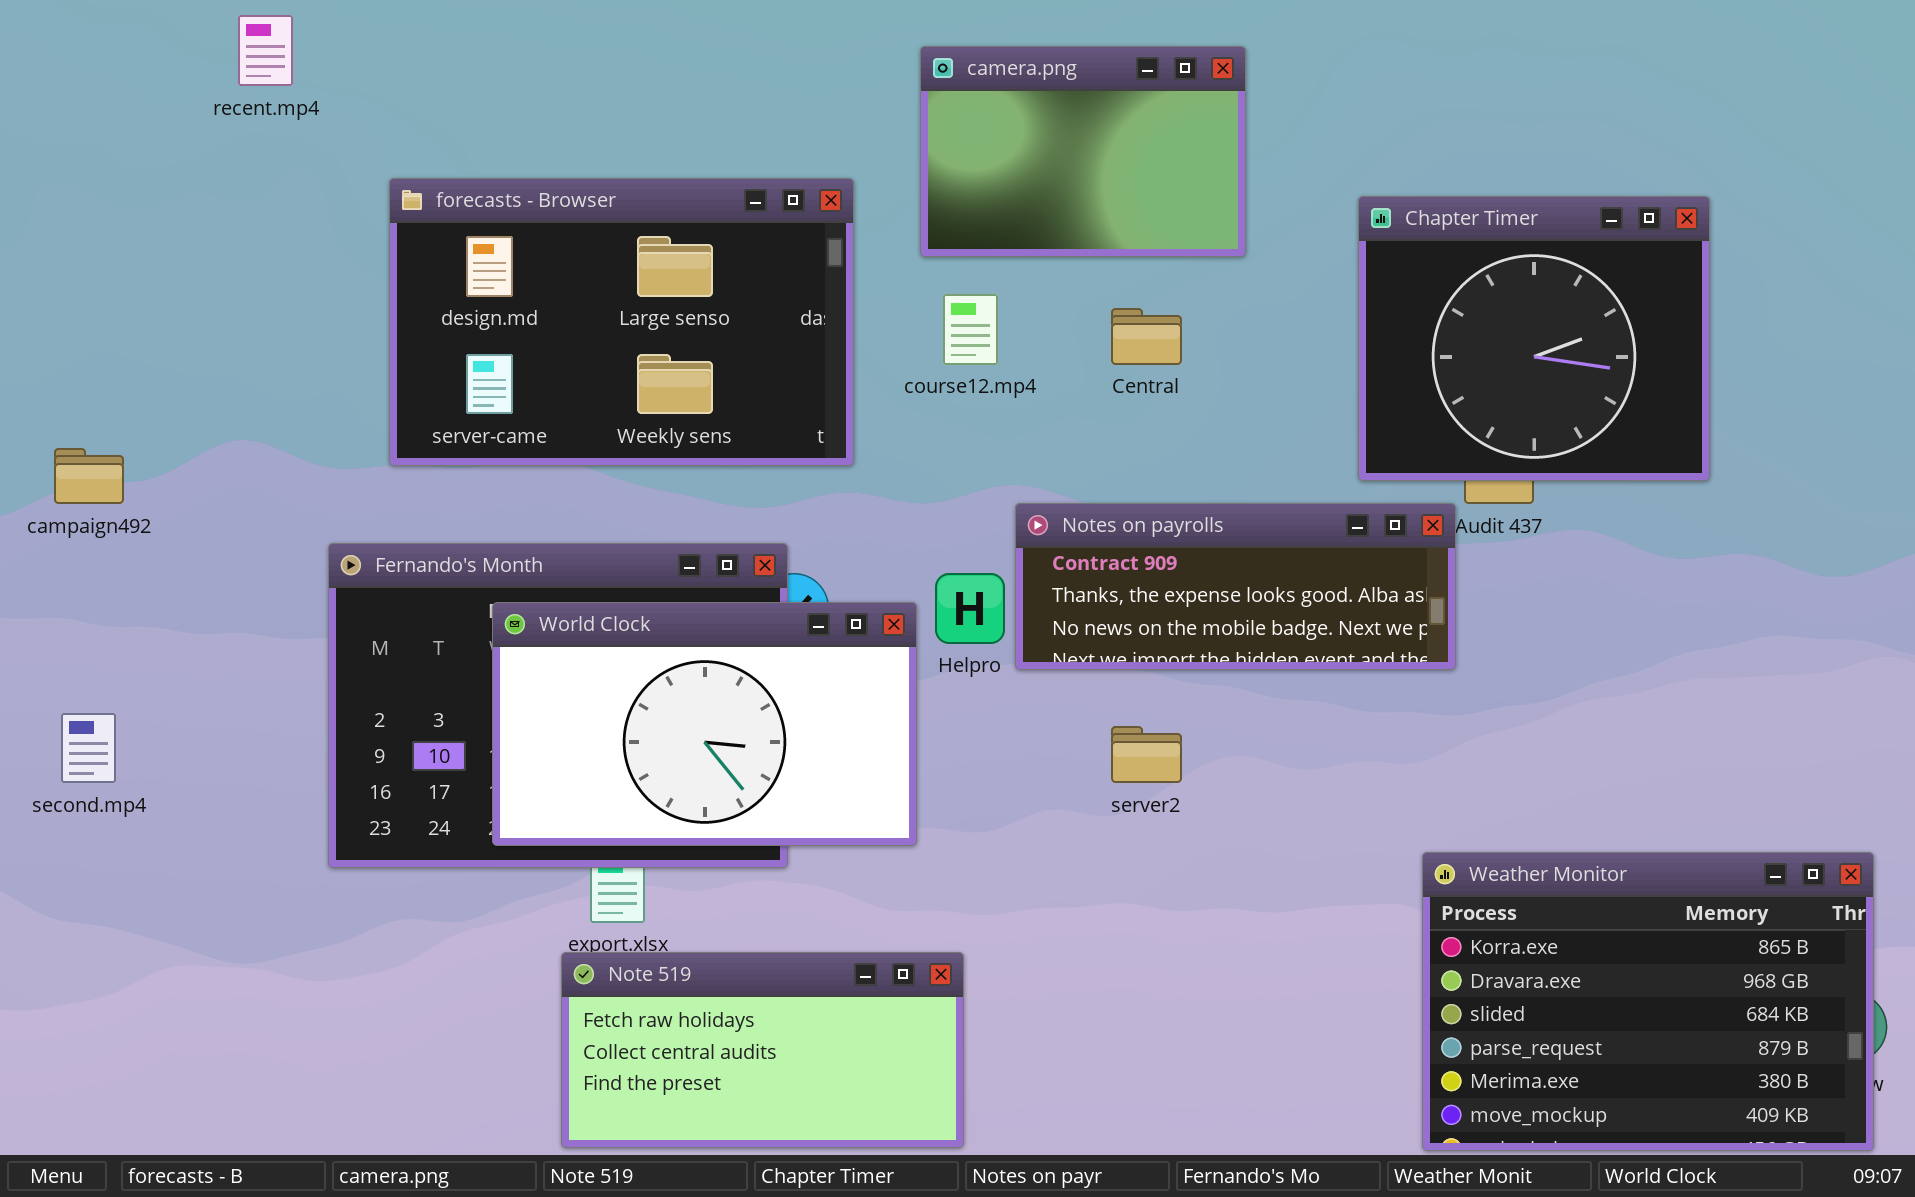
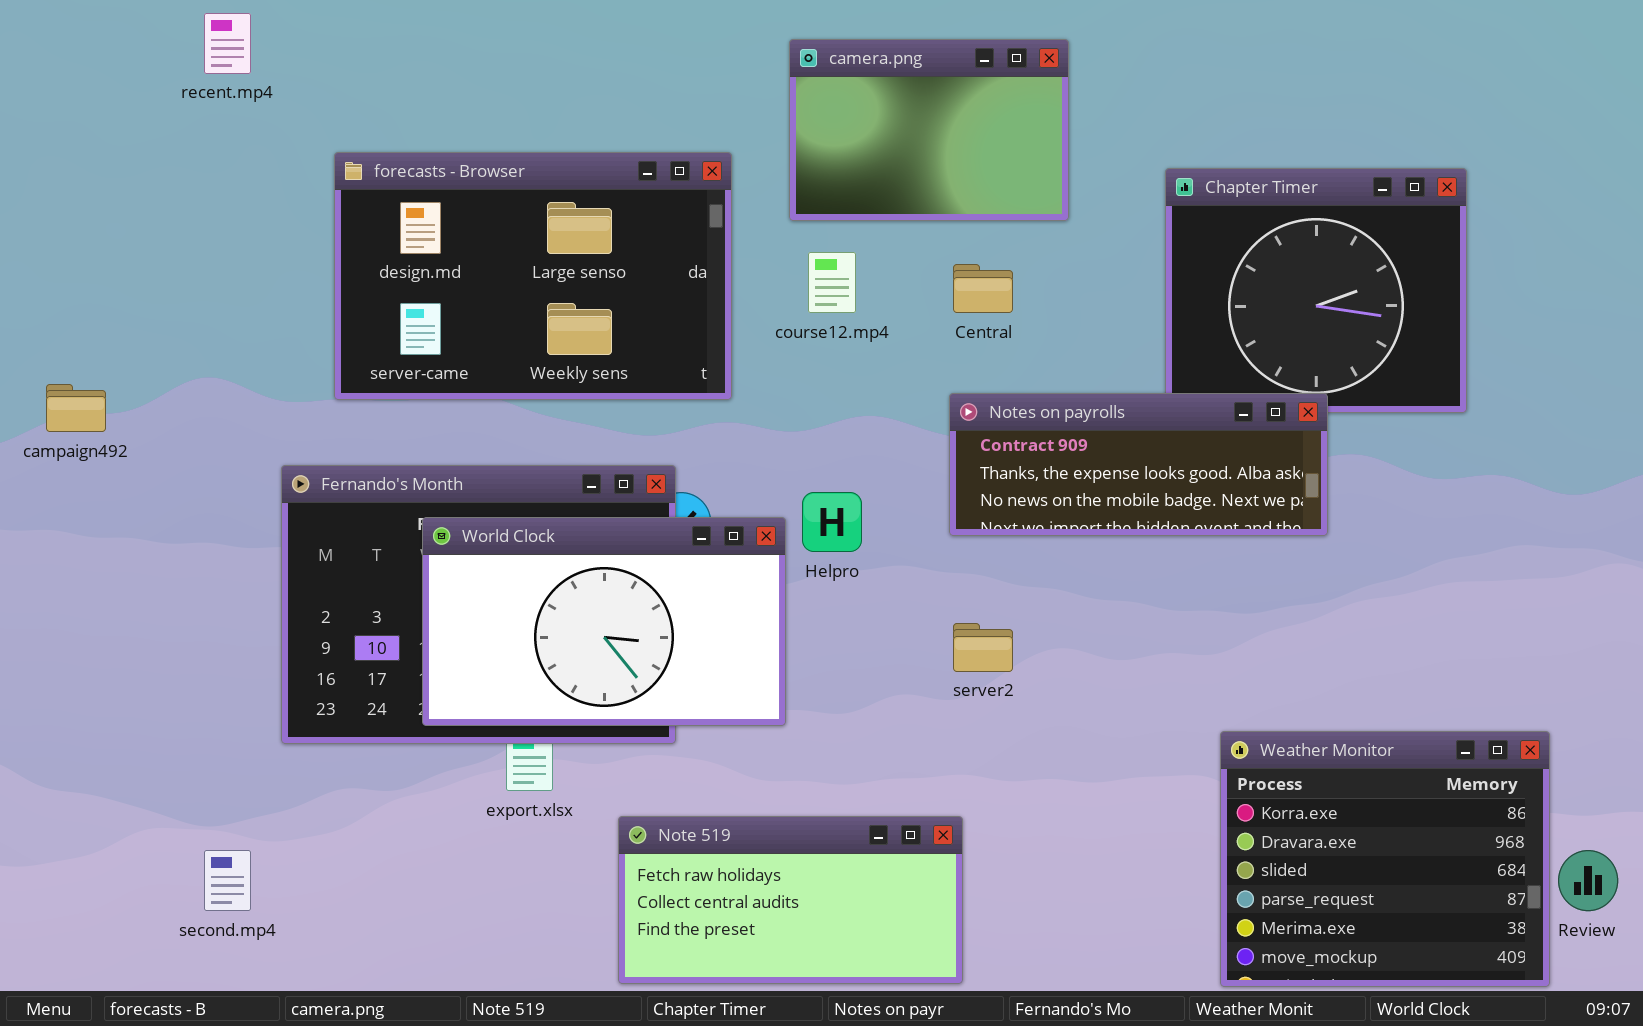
Notes on payrolls: [1015,503,1456,670] -> [949,393,1328,536], moved
second.mp4: [61,713,116,783] -> [204,850,251,911], moved
Weather Monitor: [1422,852,1874,1151] -> [1220,731,1550,987], resized
Note 519: [561,952,964,1148] -> [618,816,963,984], moved

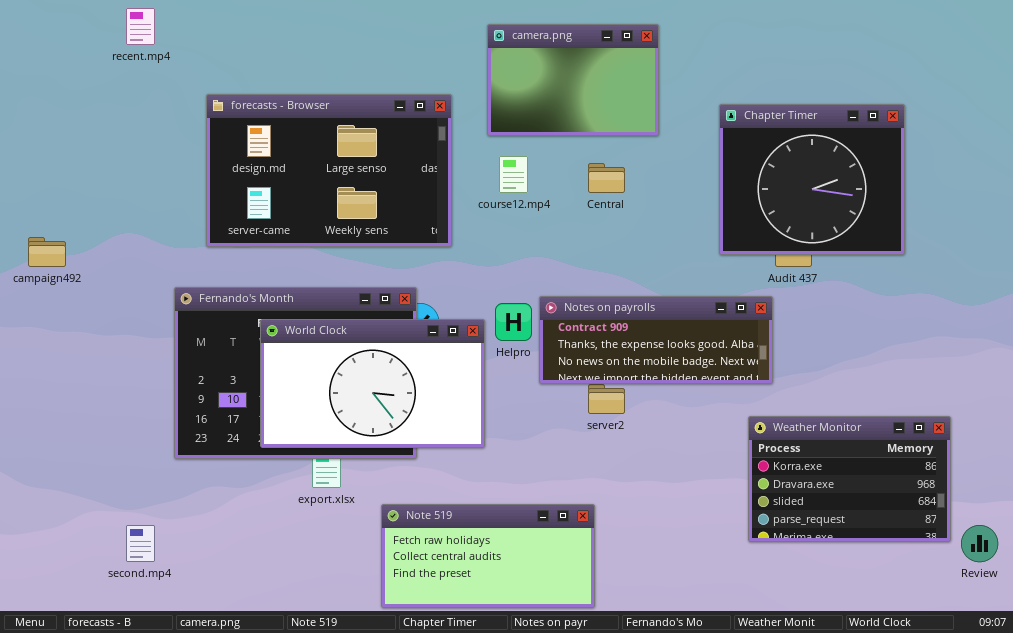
Notes on payrolls: [949,393,1328,536] -> [539,296,773,384], moved
Weather Monitor: [1220,731,1550,987] -> [748,416,951,542], moved, resized

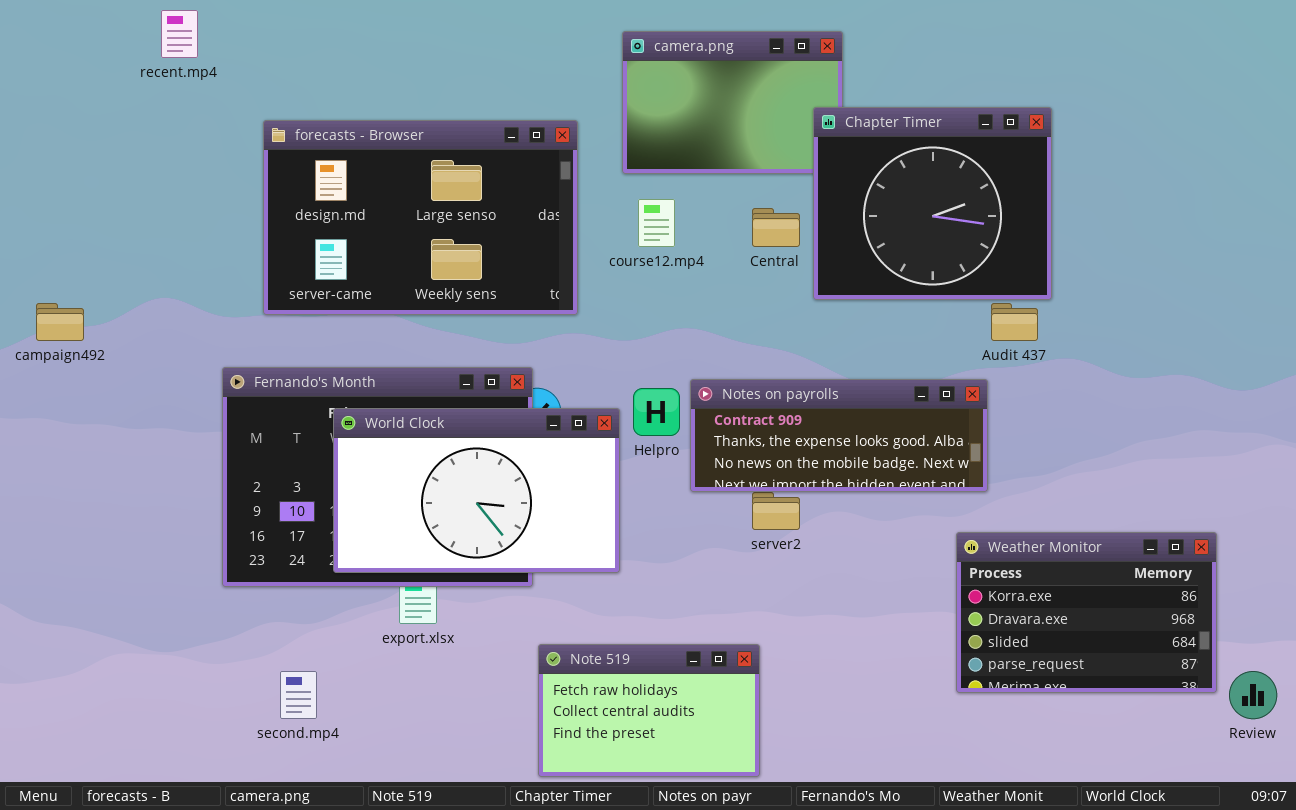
Chapter Timer: [719,104,905,255] -> [813,107,1052,300], moved
Note 519: [381,504,595,608] -> [538,644,760,777], resized
second.mp4: [126,525,155,562] -> [280,671,317,719], moved

